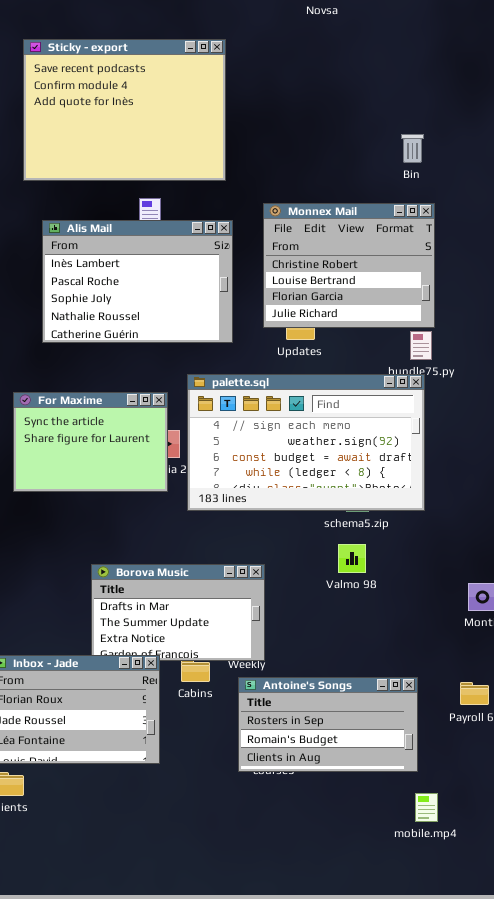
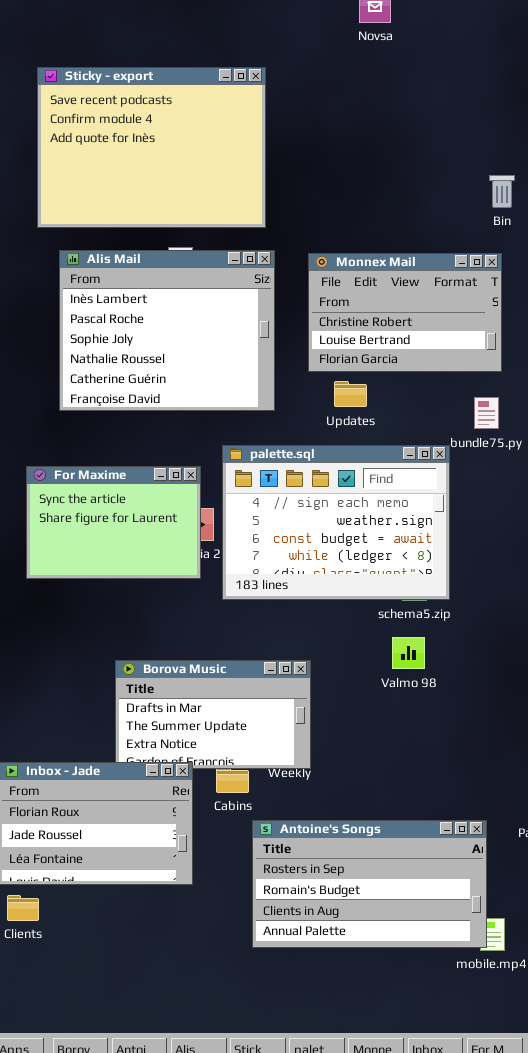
Bin: [401,134,424,163] -> [489,175,515,208], moved
Monnex Mail: [263,203,435,328] -> [308,253,502,372], resized
Alis Mail: [42,220,233,343] -> [59,250,275,411], resized
palette.sql: [187,374,425,511] -> [222,445,450,600], resized
Antoine's Songs: [238,677,418,772] -> [252,820,487,948], moved, resized

